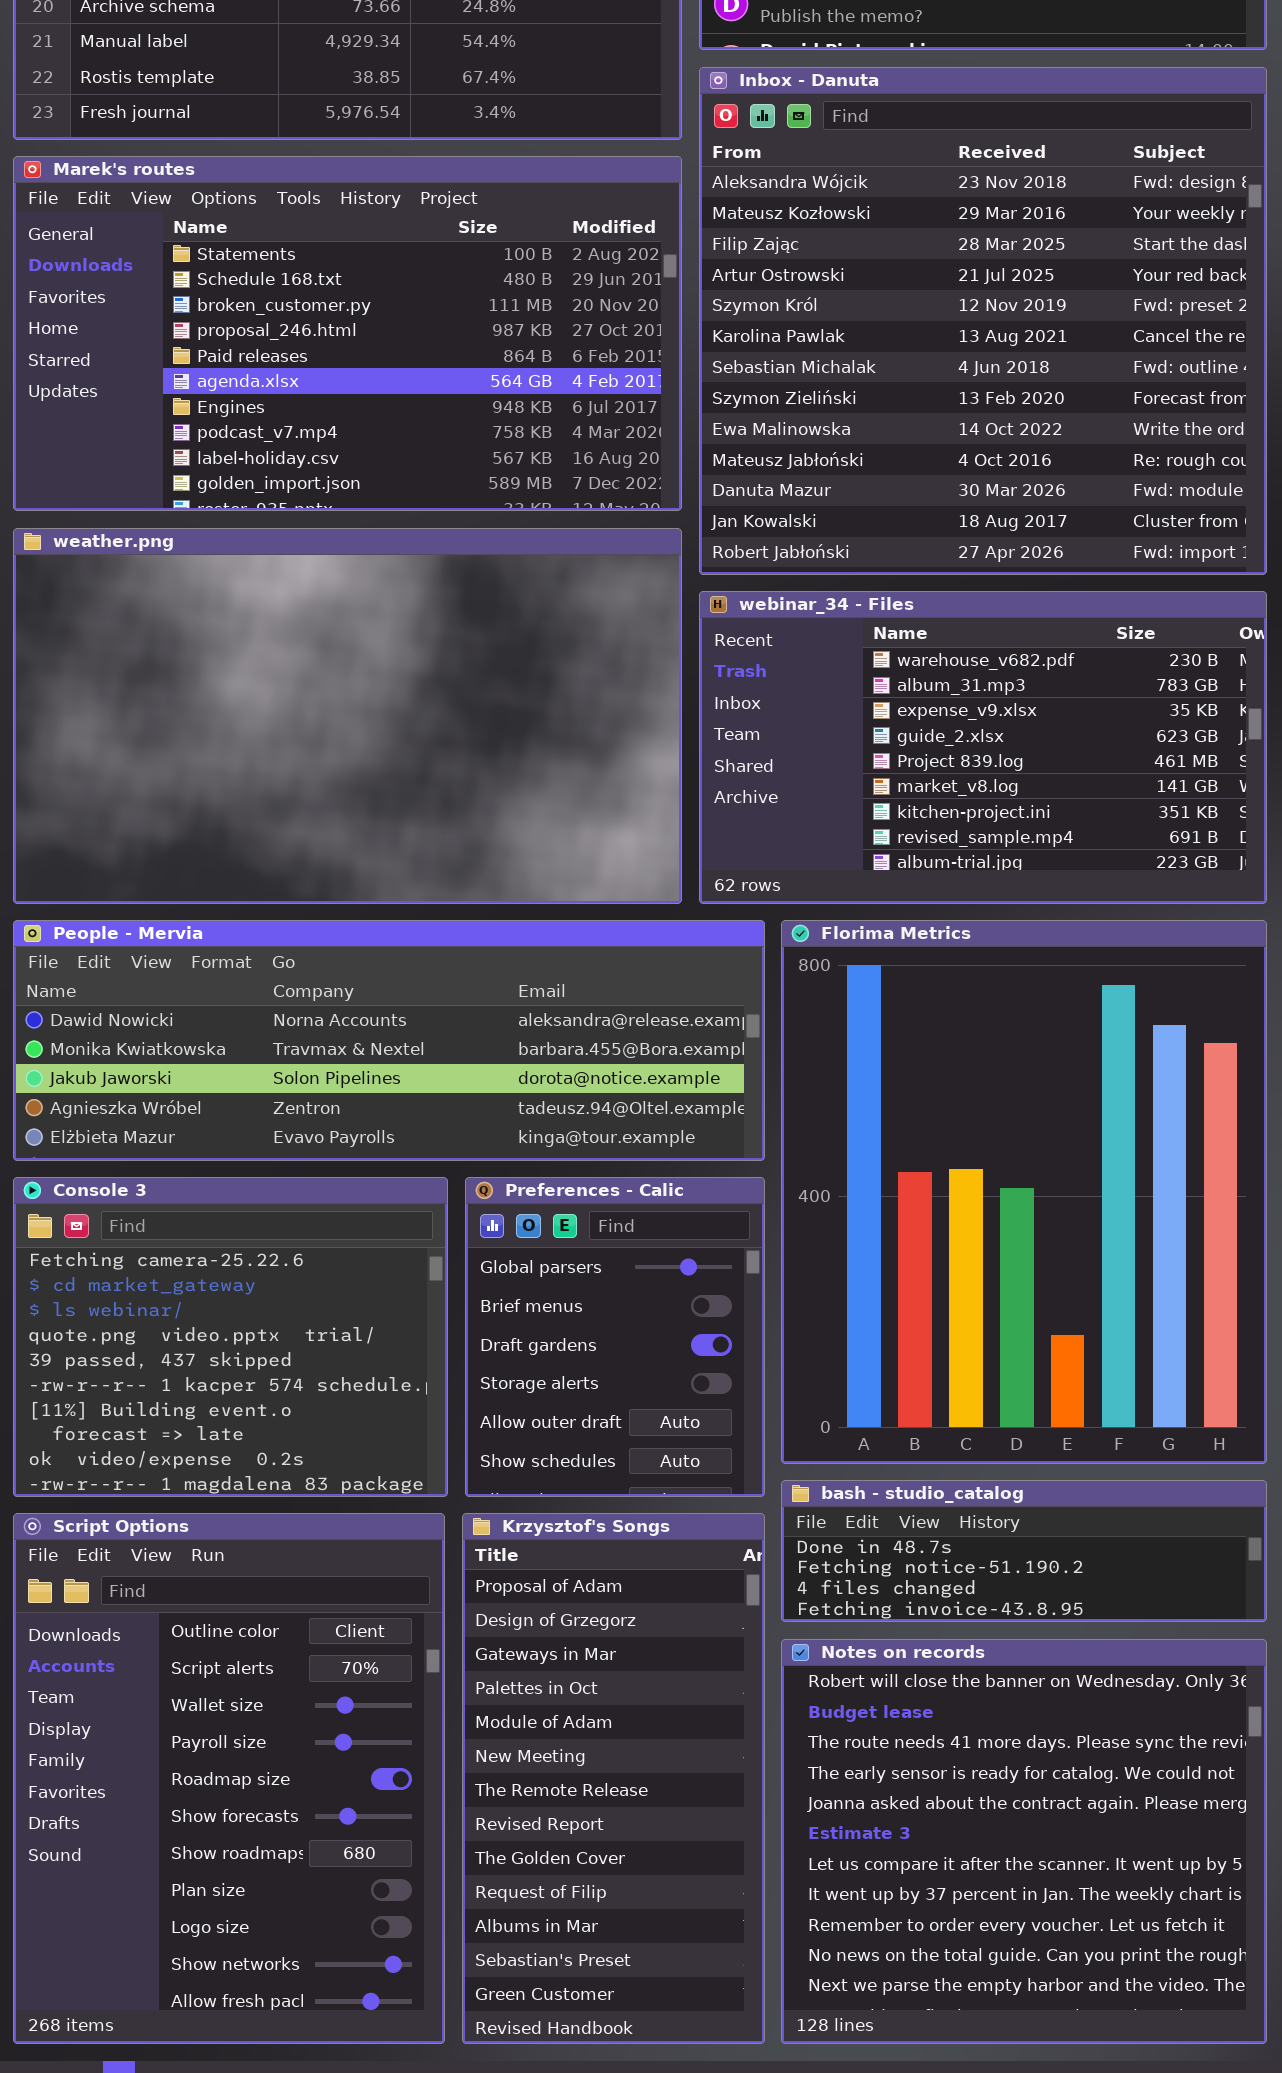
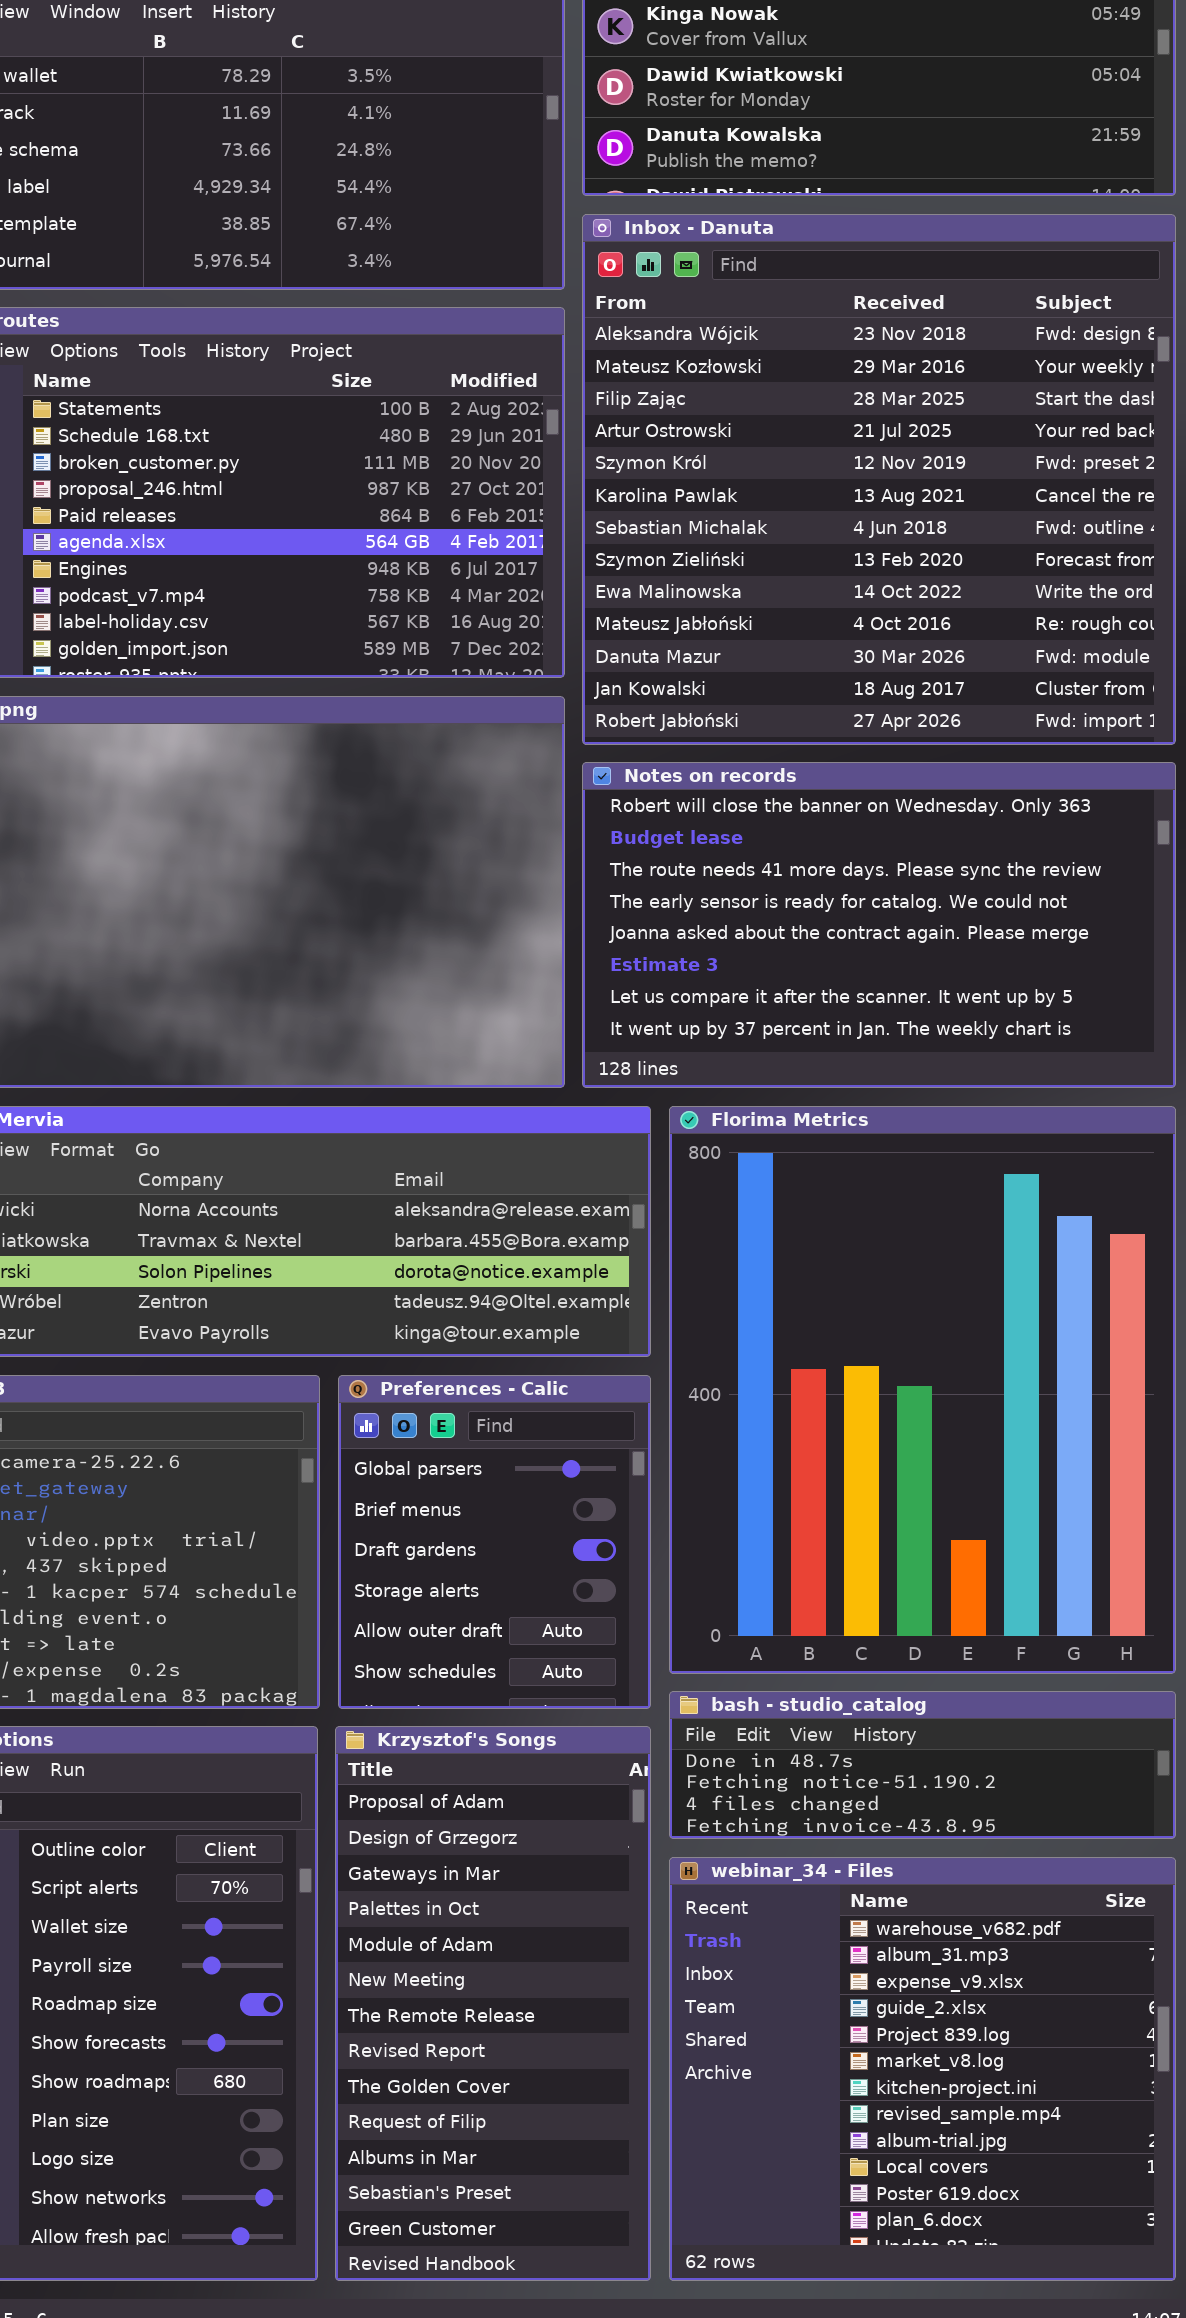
webinar_34 - Files: [699,591,1267,904] -> [669,1857,1176,2281], moved, resized
Notes on records: [781,1639,1267,2044] -> [582,762,1176,1088], moved, resized

